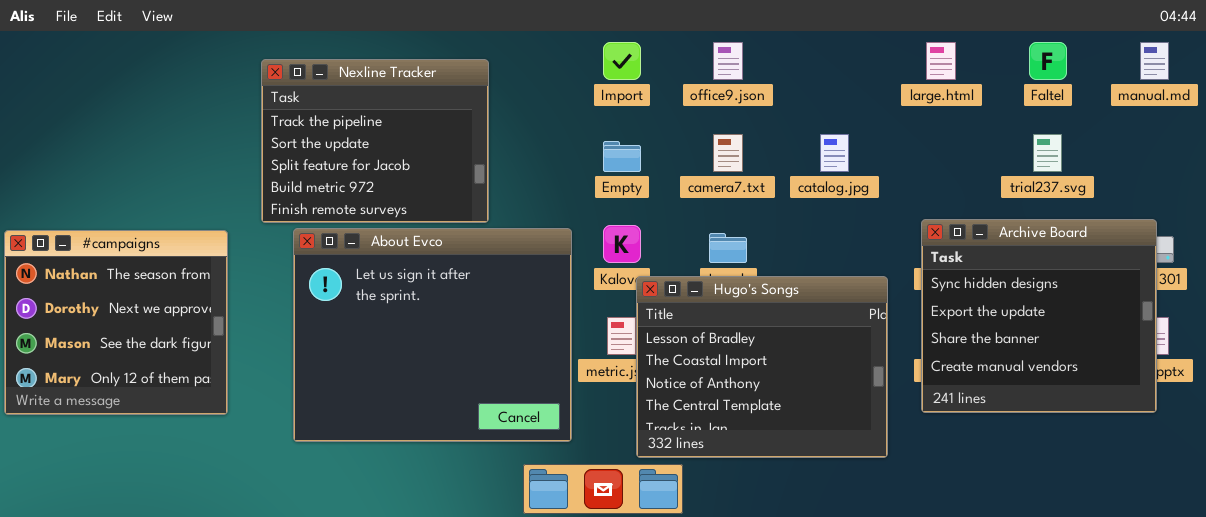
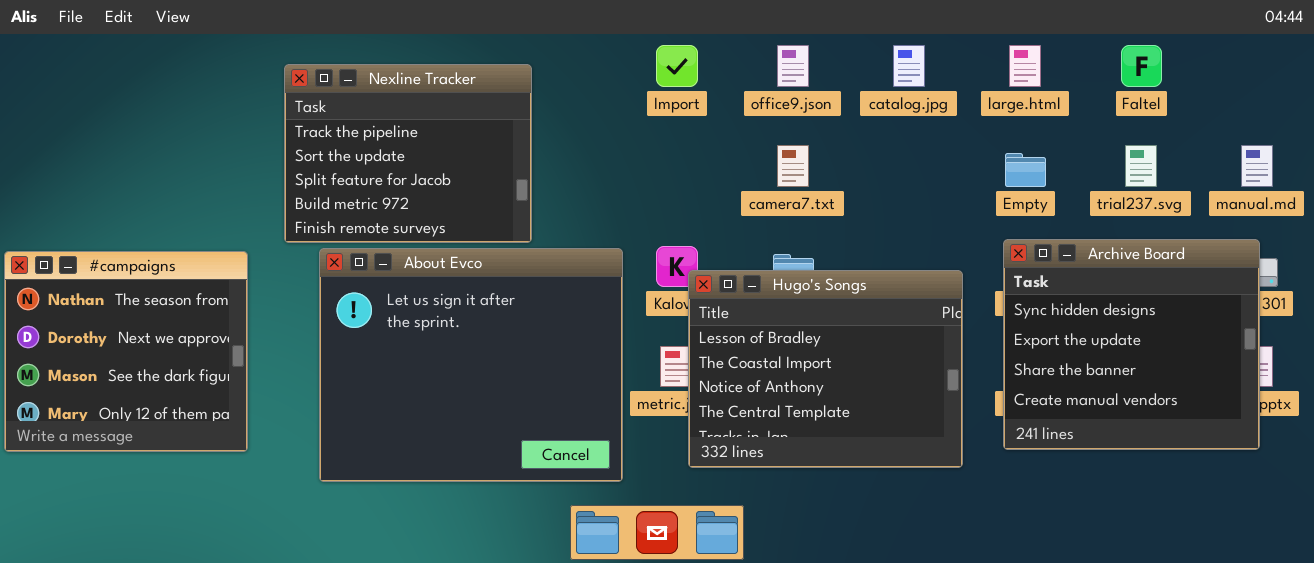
manual.md: [1140,42,1169,80] -> [1241,145,1273,187], moved
catalog.jpg: [820,134,849,172] -> [893,45,925,87], moved
Empty: [603,141,641,172] -> [1005,153,1046,187], moved
Hugo's Songs: [636,276,888,458] -> [688,270,963,468], moved

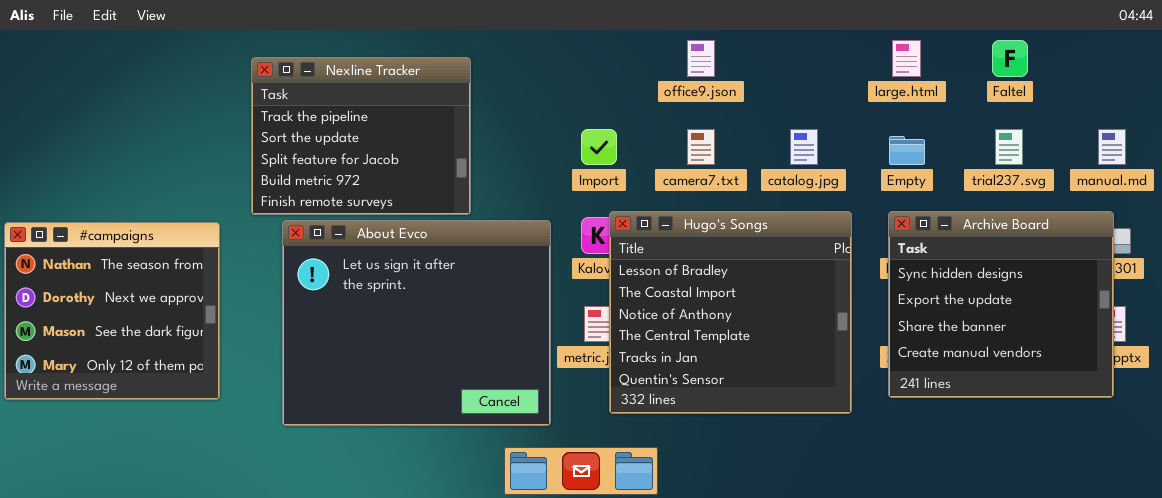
Import: [656,45,698,87] -> [581,129,617,165], moved
catalog.jpg: [893,45,925,87] -> [790,129,818,165], moved
Hugo's Songs: [688,270,963,468] -> [609,211,852,414], resized

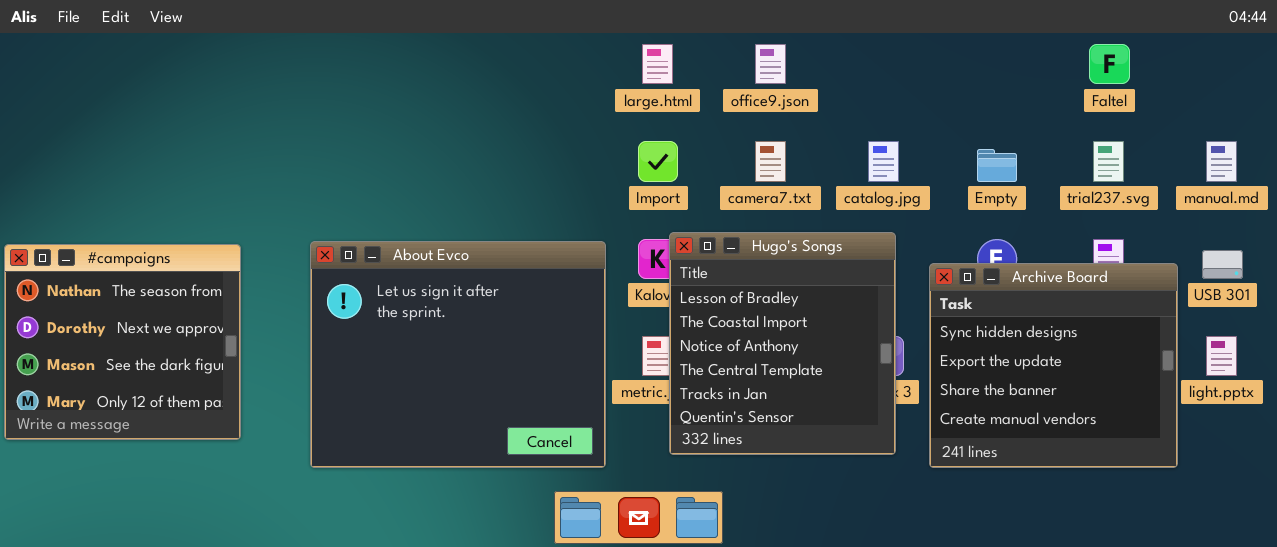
large.html: [892,40,921,77] -> [642,44,673,84], moved
Nexline Tracker: [251,57,471,215] -> none, closed
Hugo's Songs: [609,211,852,414] -> [669,232,896,455], resized
Archive Board: [888,211,1114,398] -> [929,263,1178,468], moved

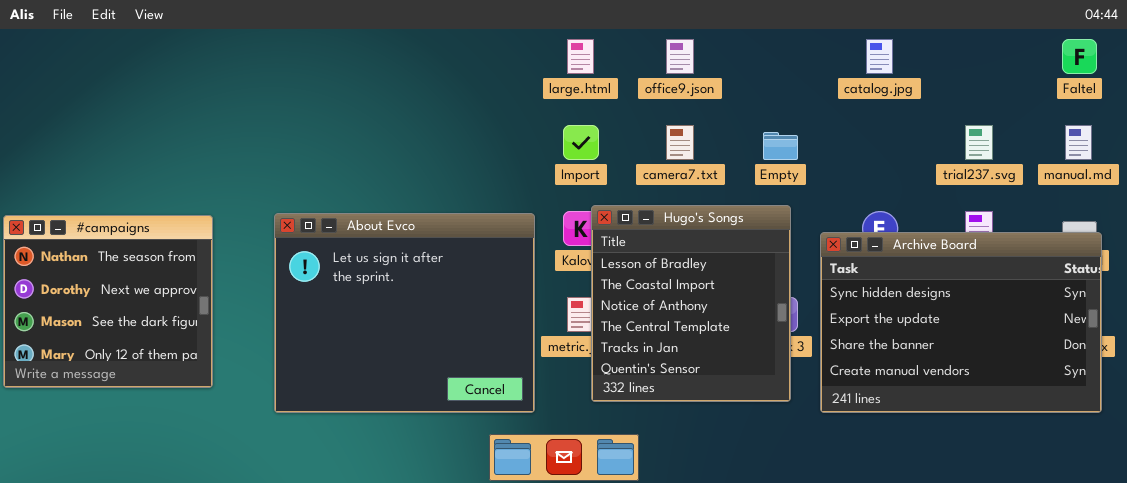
Faltel: [1089,44,1130,84] -> [1062,39,1097,74], moved
catalog.jpg: [868,141,899,182] -> [866,39,893,74], moved
Empty: [977,149,1017,182] -> [763,132,798,160], moved
Archive Board: [929,263,1178,468] -> [820,232,1102,413], resized

